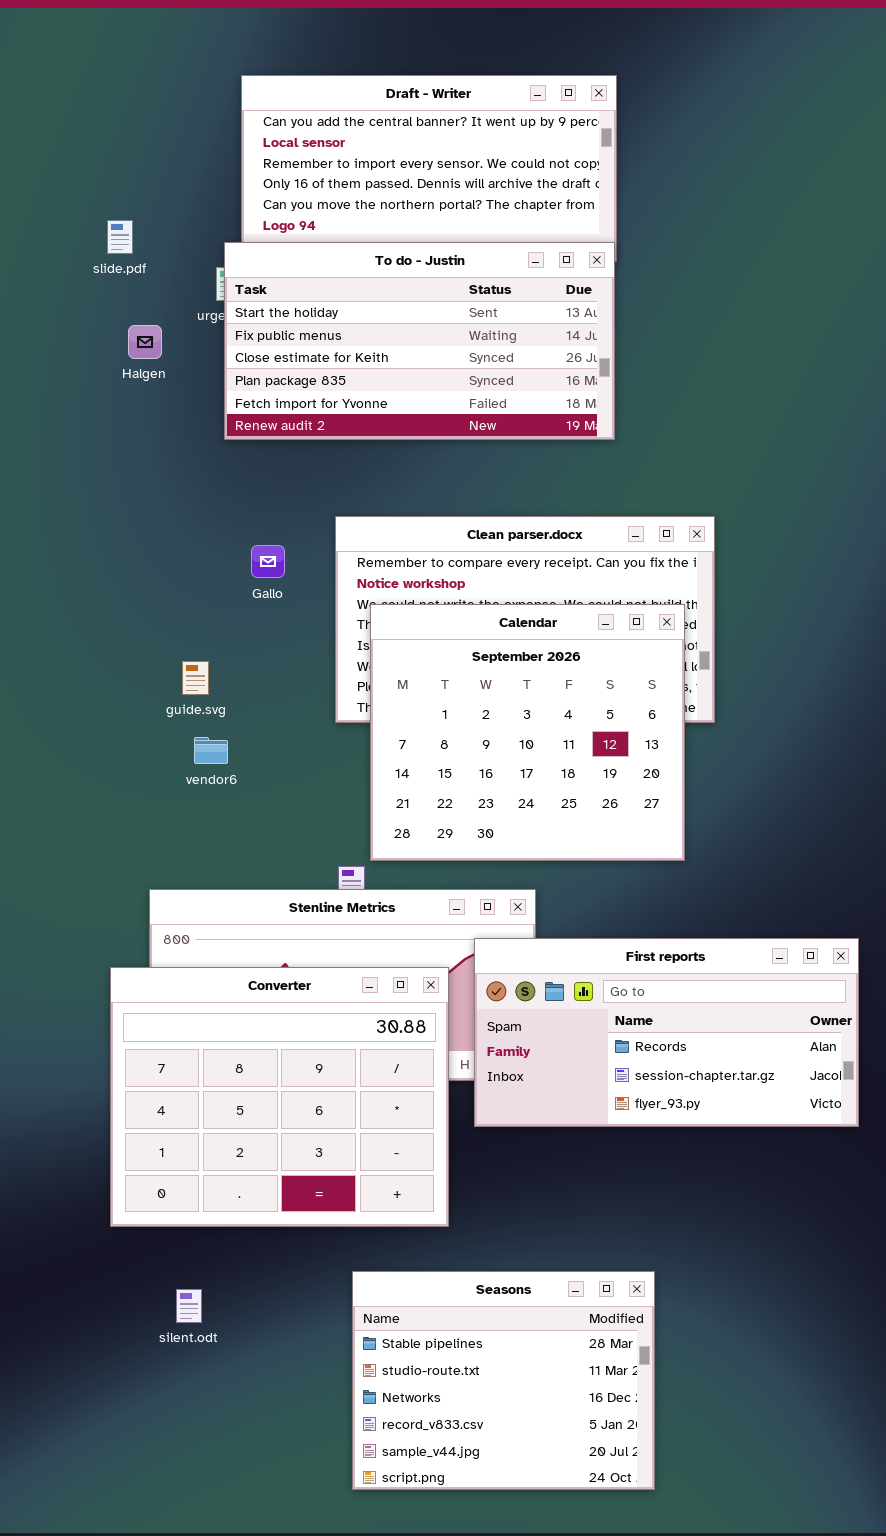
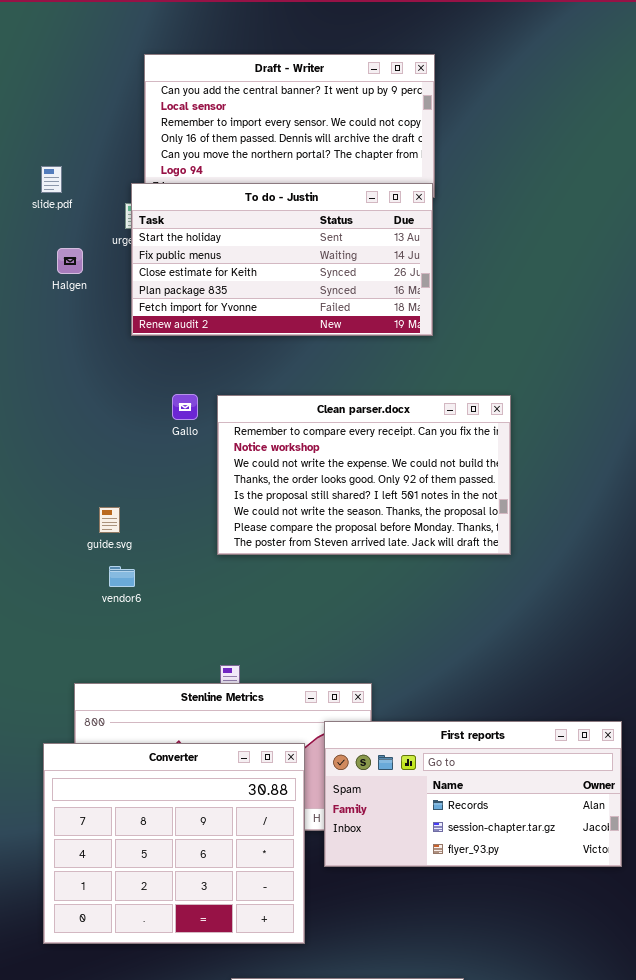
Gallo: [251,545,285,578] -> [172,394,198,420], moved
Calendar: [370,604,685,861] -> none, closed

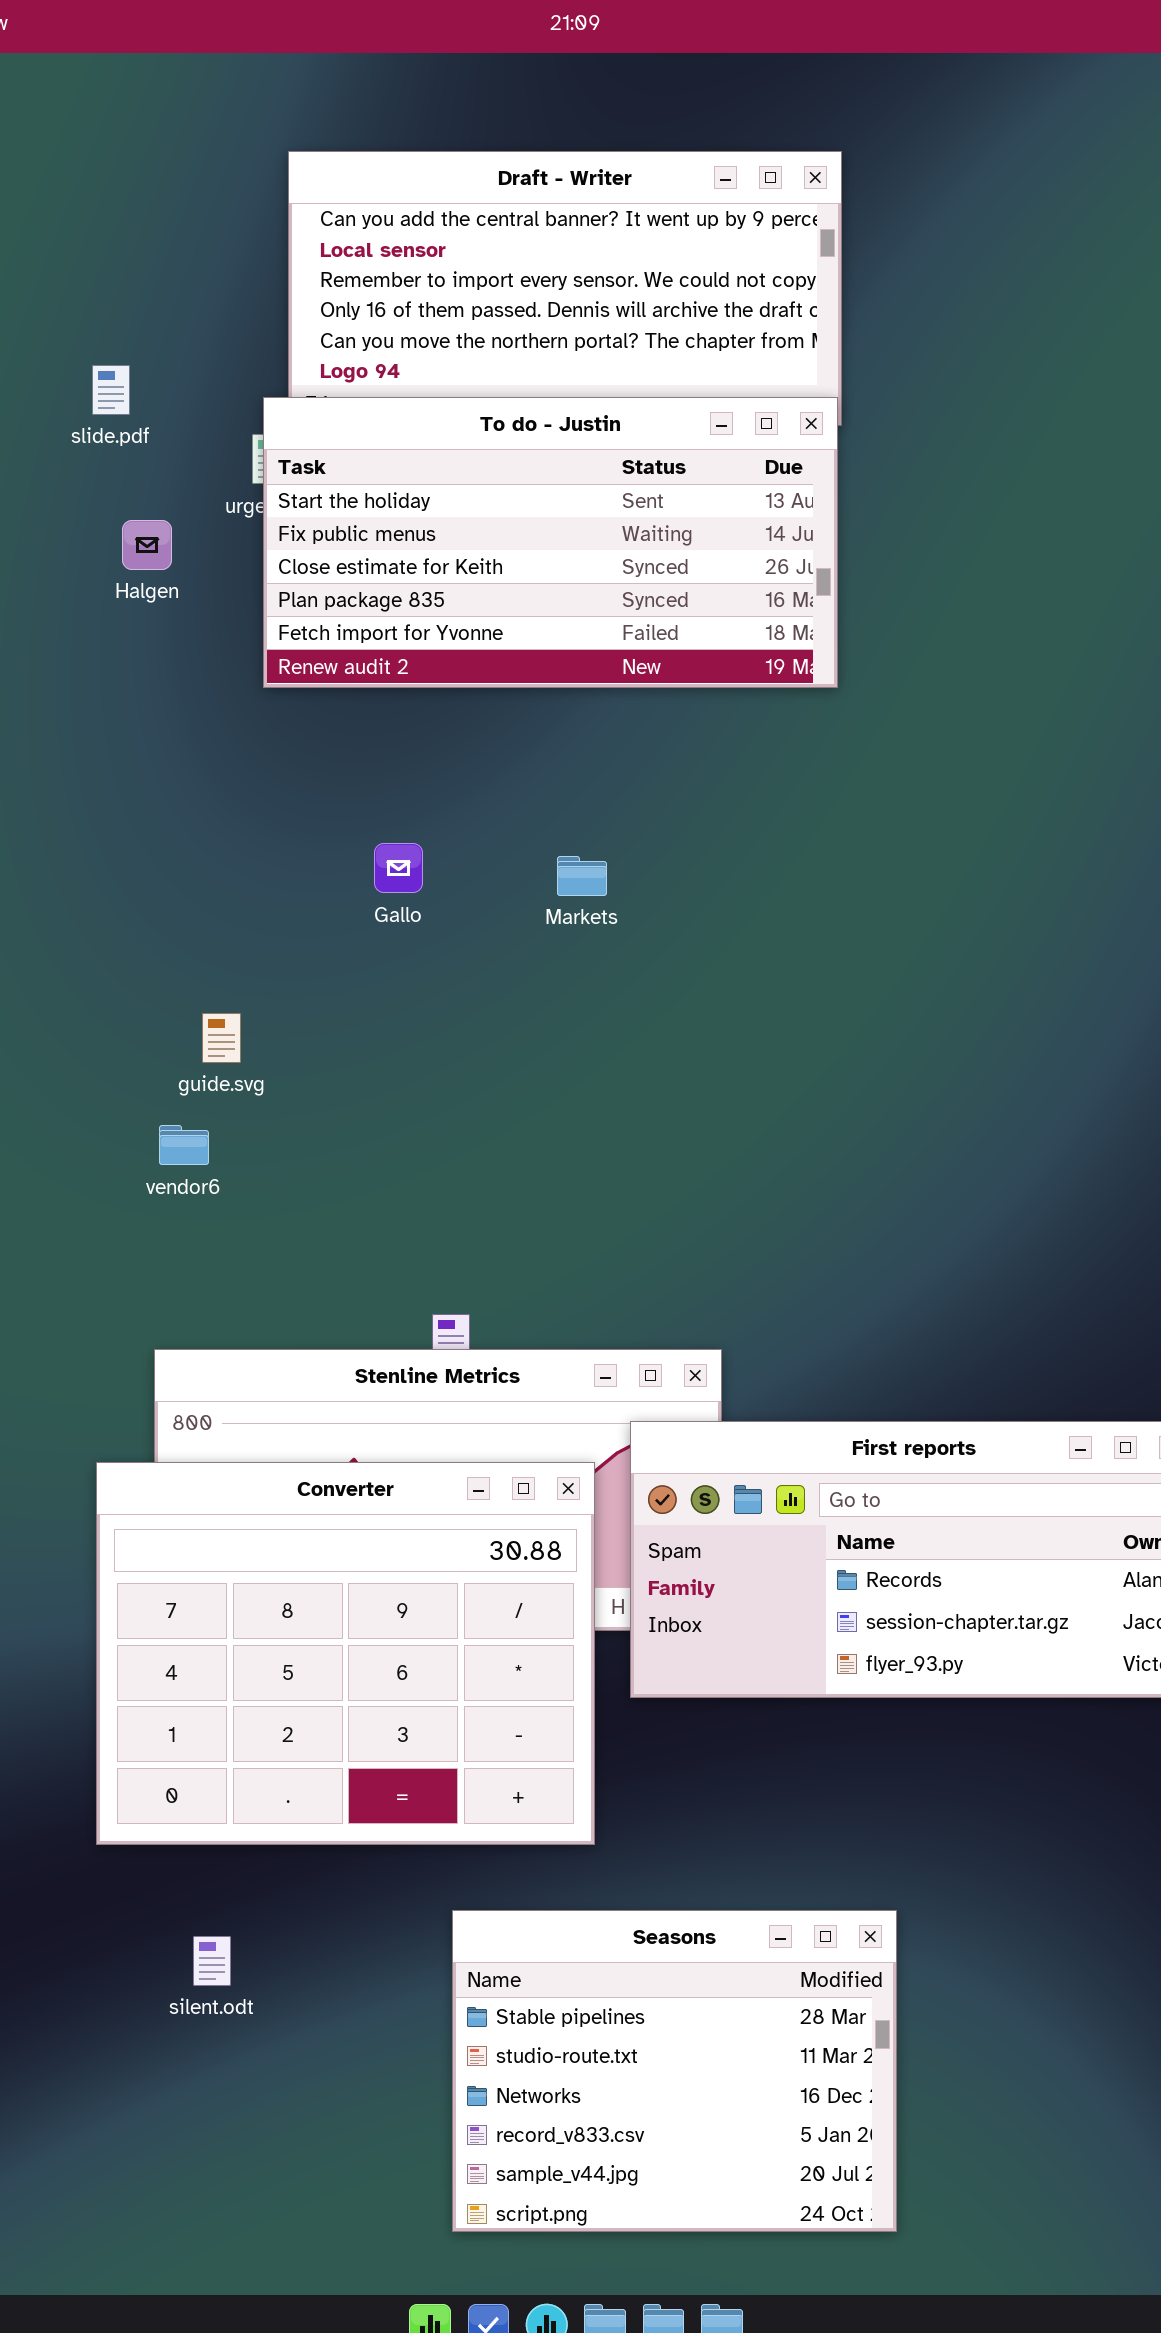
Gallo: [172,394,198,420] -> [374,843,423,893], moved
Clean parser.docx: [217,395,511,555] -> none, closed
vendor6: [109,566,135,587] -> [159,1125,209,1165], moved

